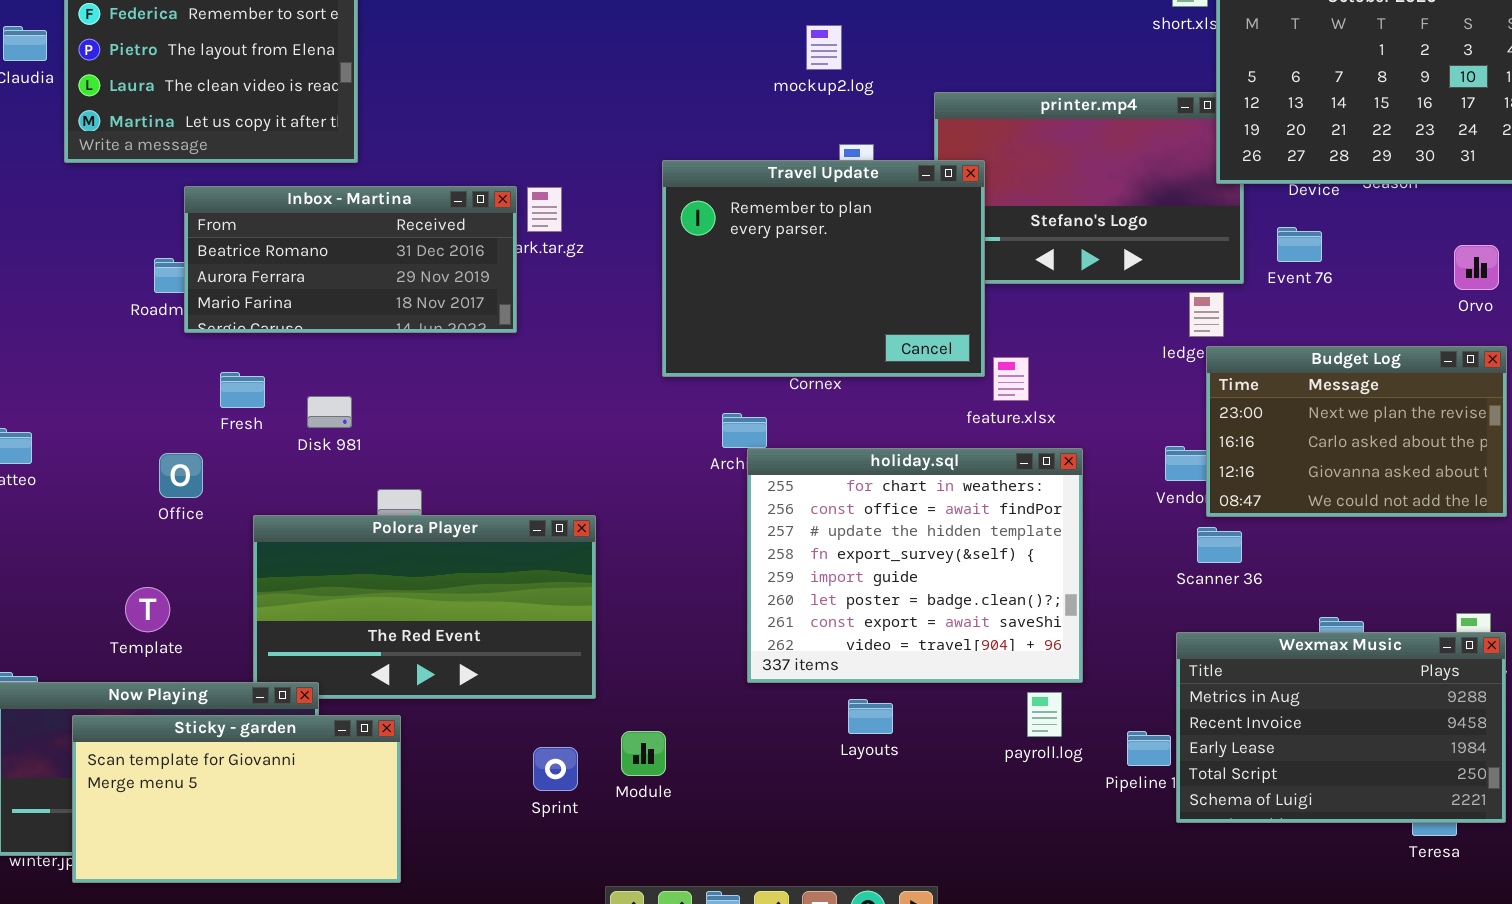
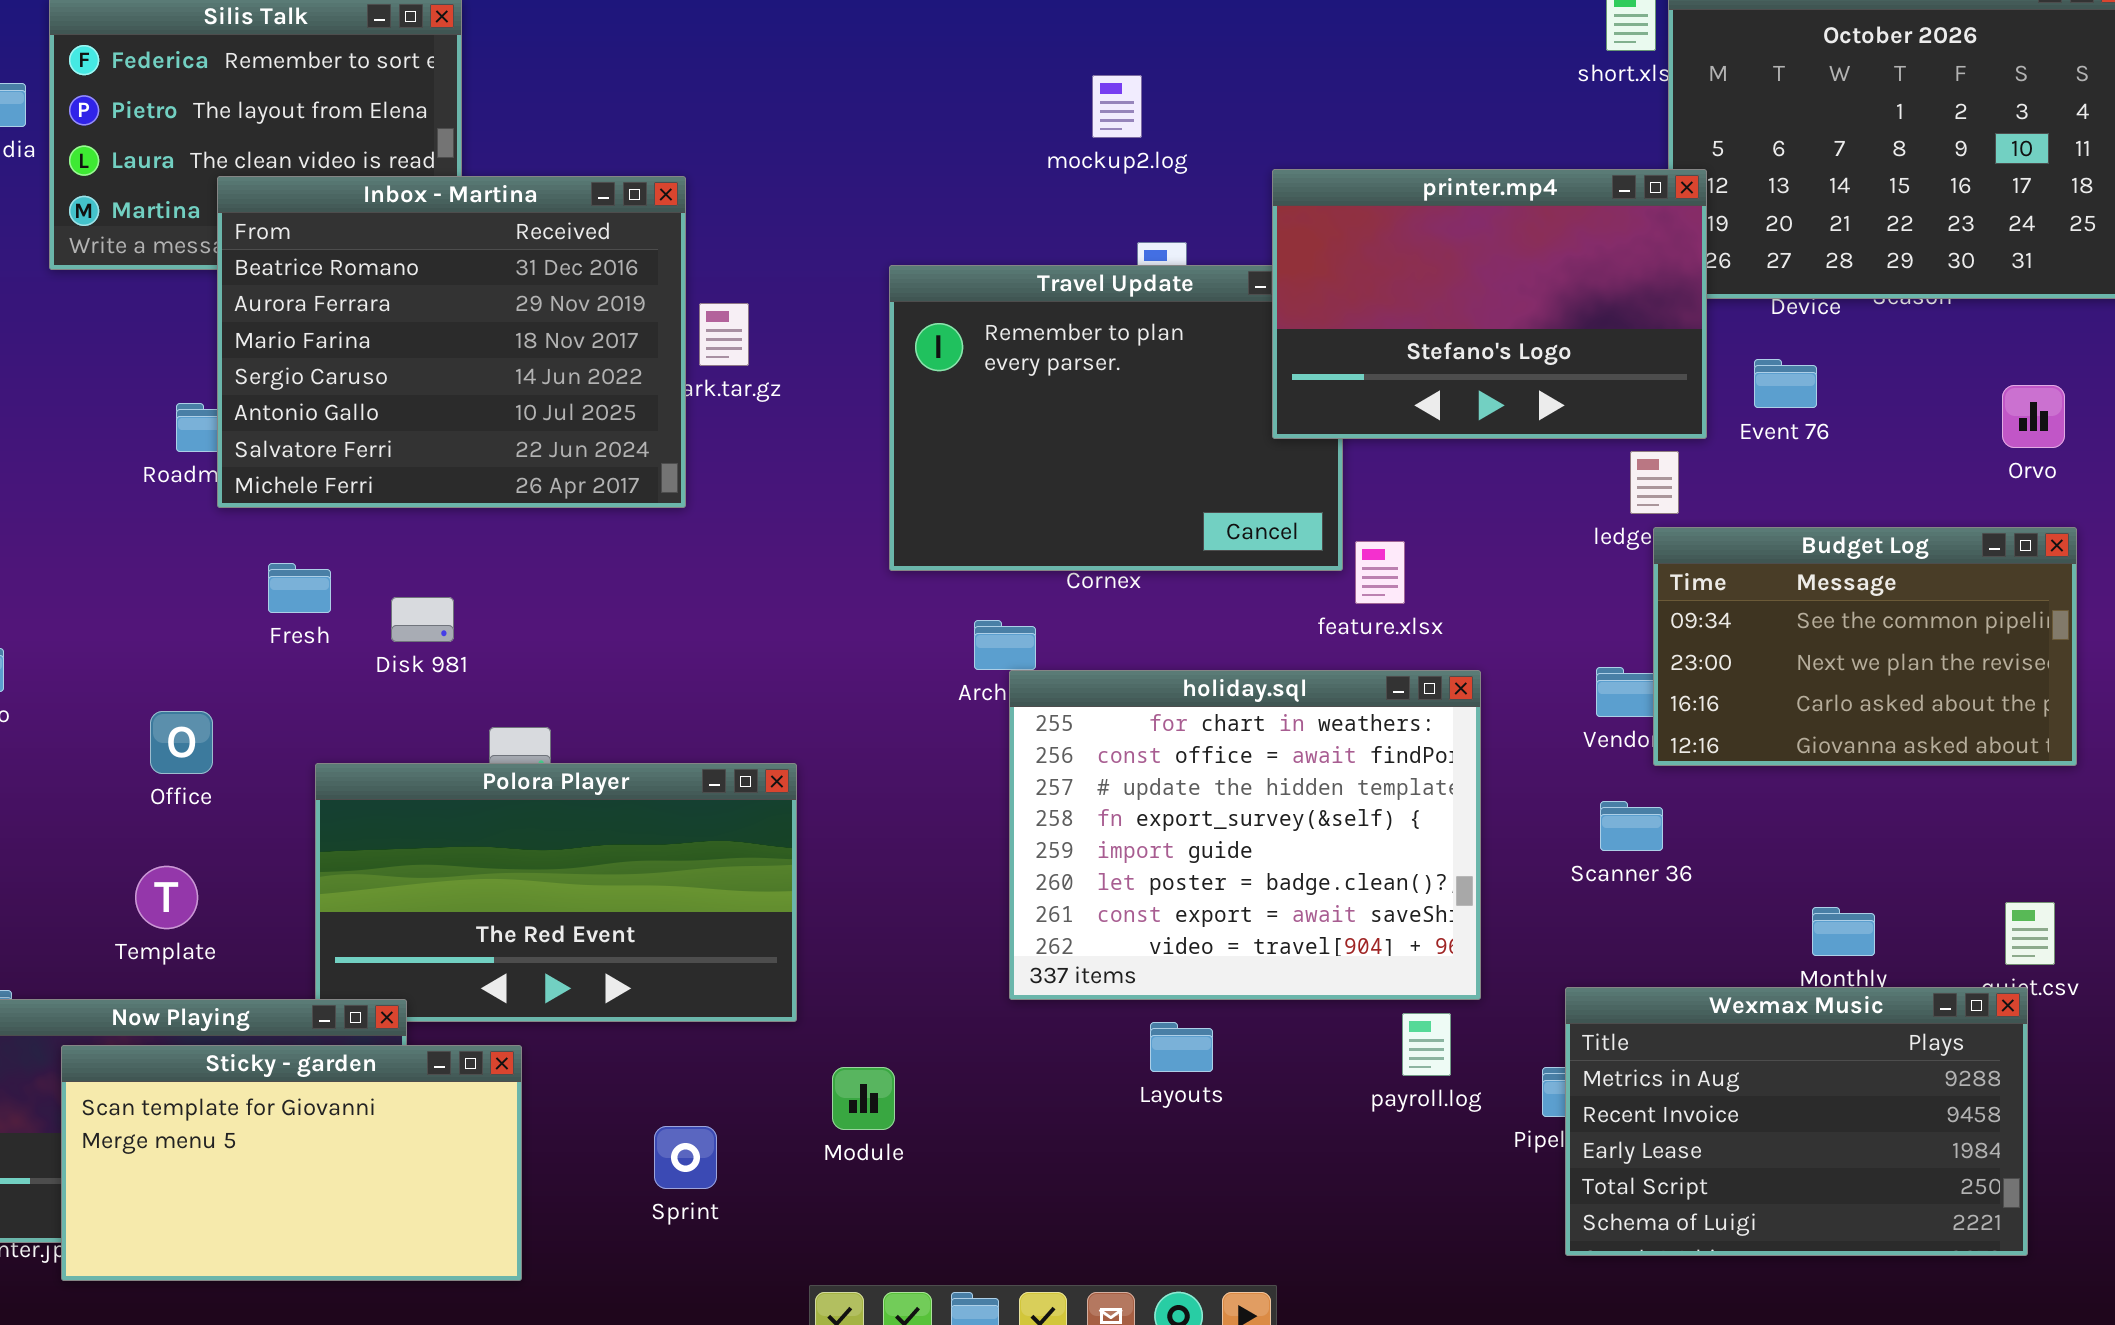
printer.mp4: [934,92,1244,284] -> [1272,169,1707,439], raised
Inbox - Martina: [184,186,517,333] -> [217,176,686,508], resized
Budget Log: [1206,346,1507,517] -> [1653,527,2077,766], scrolled up 1 row
Office: [159,453,203,498] -> [150,711,213,774], moved
Scanner 36: [1197,527,1242,563] -> [1600,801,1663,851], moved
Wexmax Music: [1176,632,1506,823] -> [1565,987,2028,1256], moved
Sprint: [533,747,578,791] -> [654,1126,717,1189], moved

